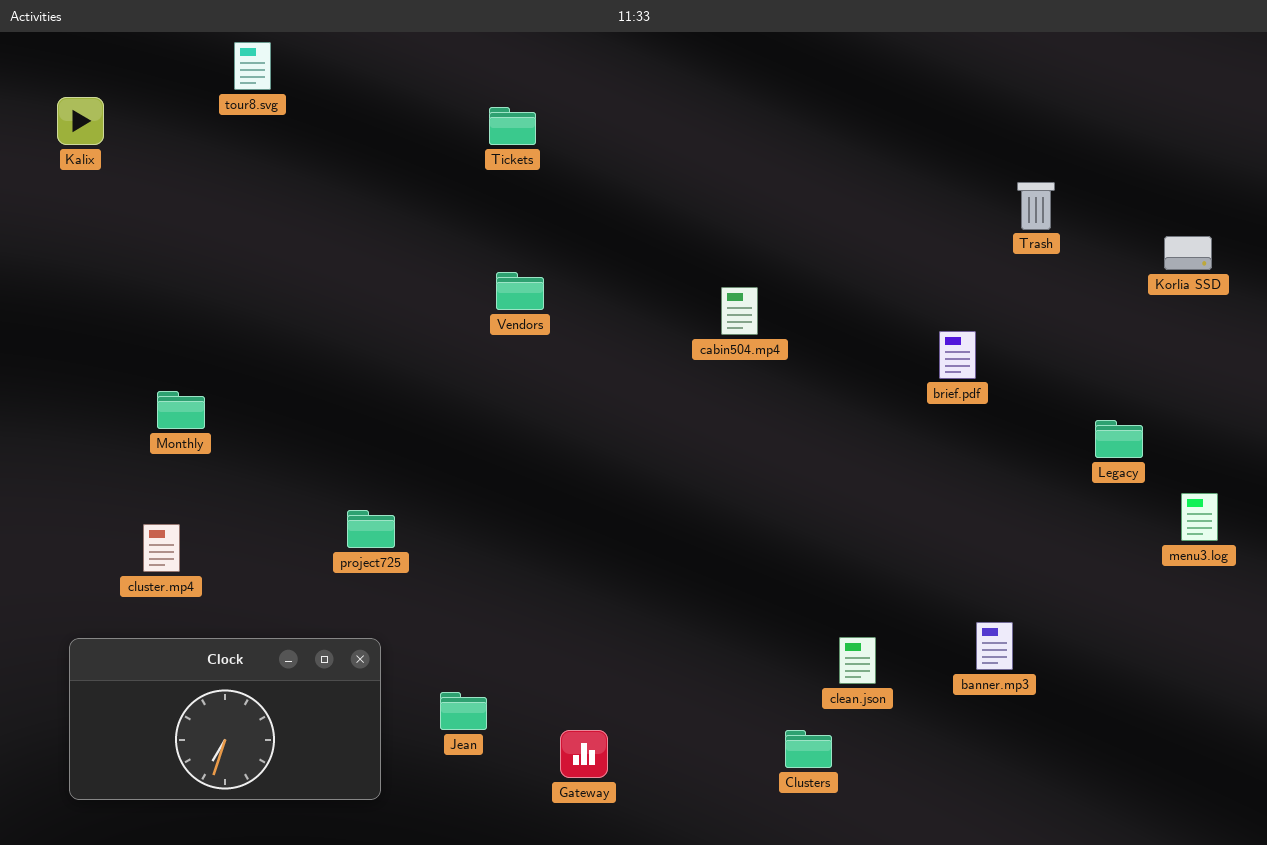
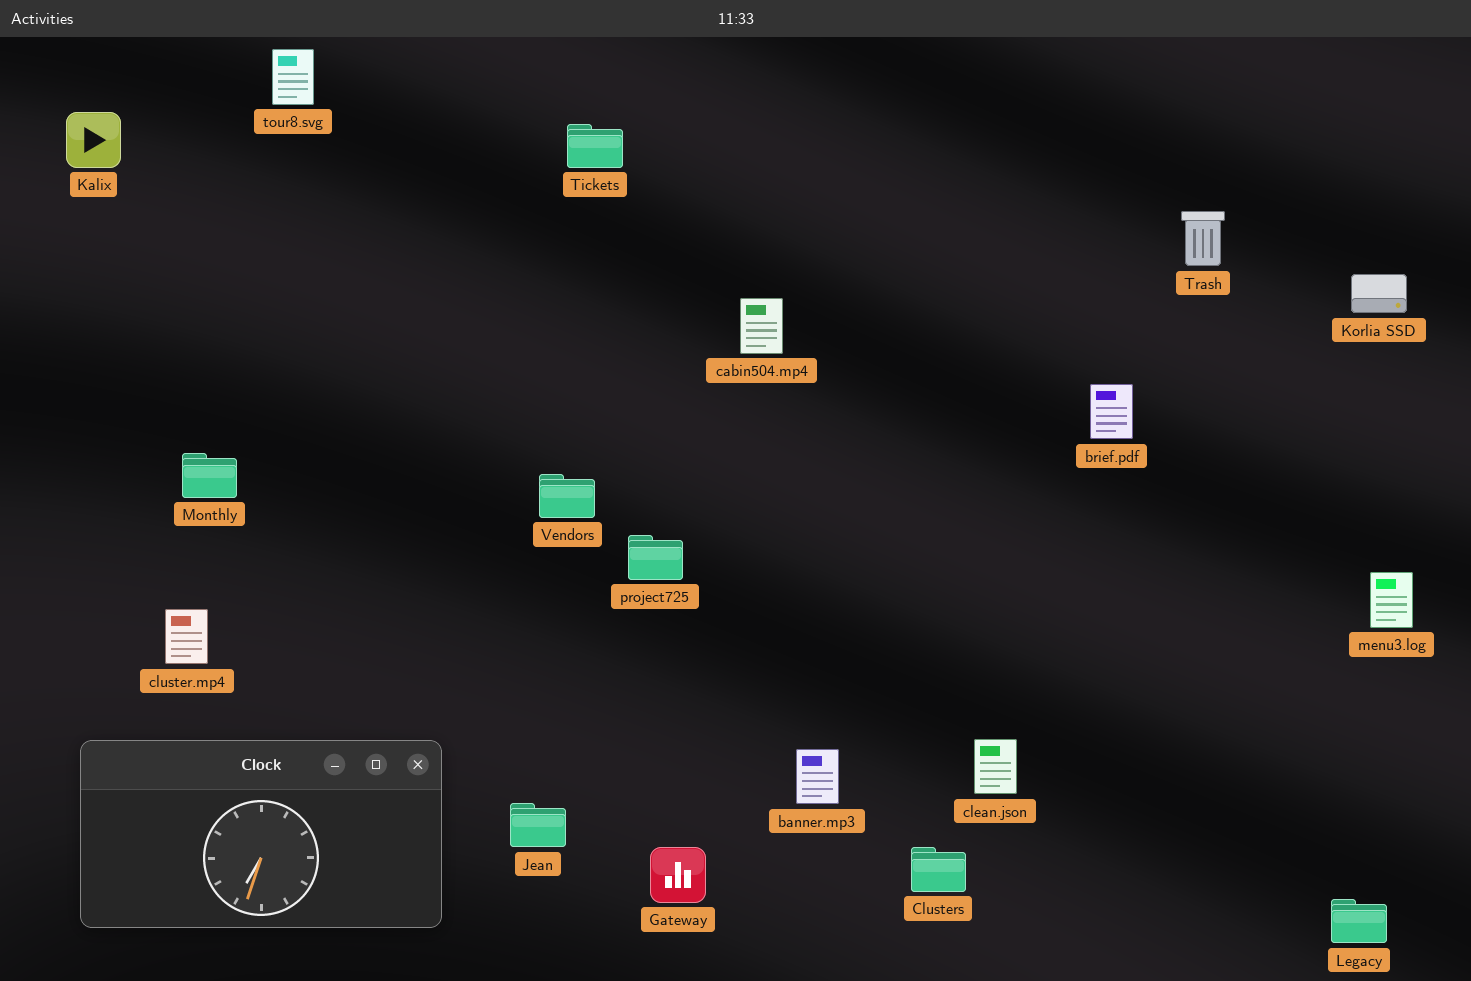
Vendors: [496,272,544,310] -> [539,474,595,518], moved
cabin504.mp4: [721,287,758,335] -> [740,298,783,354], moved
Legacy: [1095,420,1143,458] -> [1331,899,1387,943], moved
project725: [347,510,395,548] -> [628,535,683,580], moved
banner.mp3: [976,622,1013,670] -> [796,749,839,804], moved

